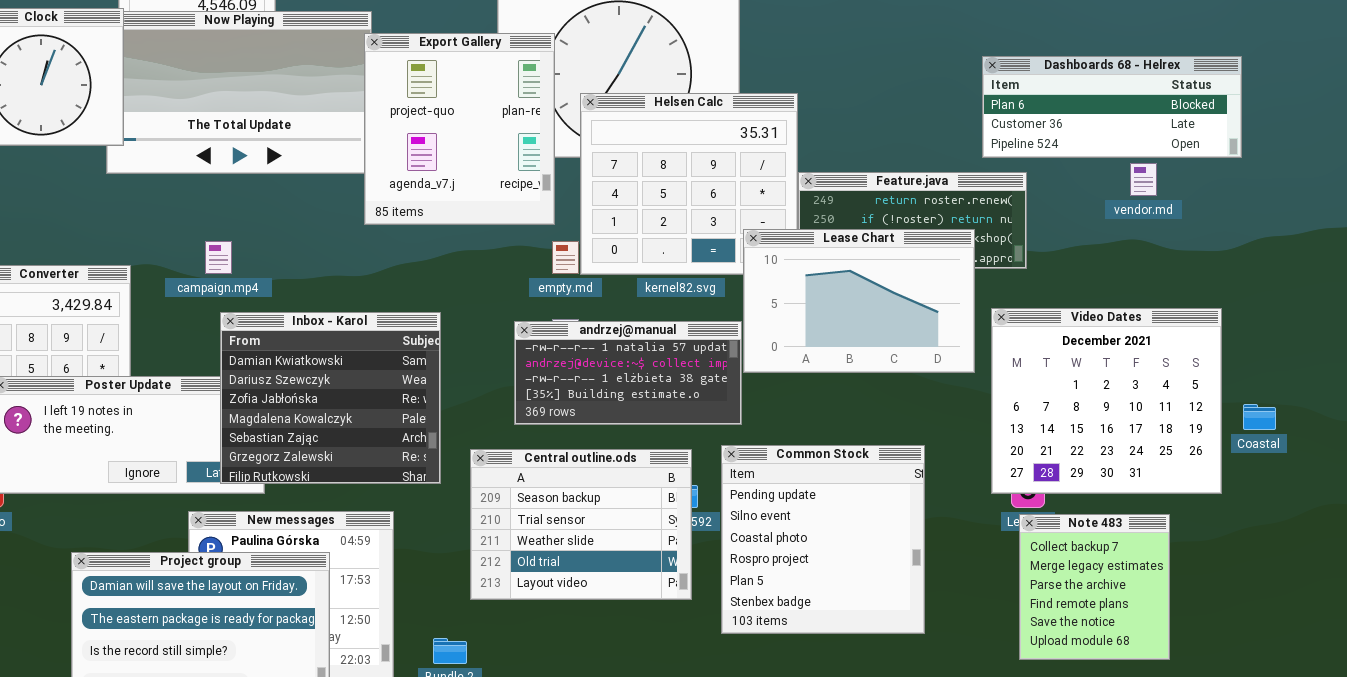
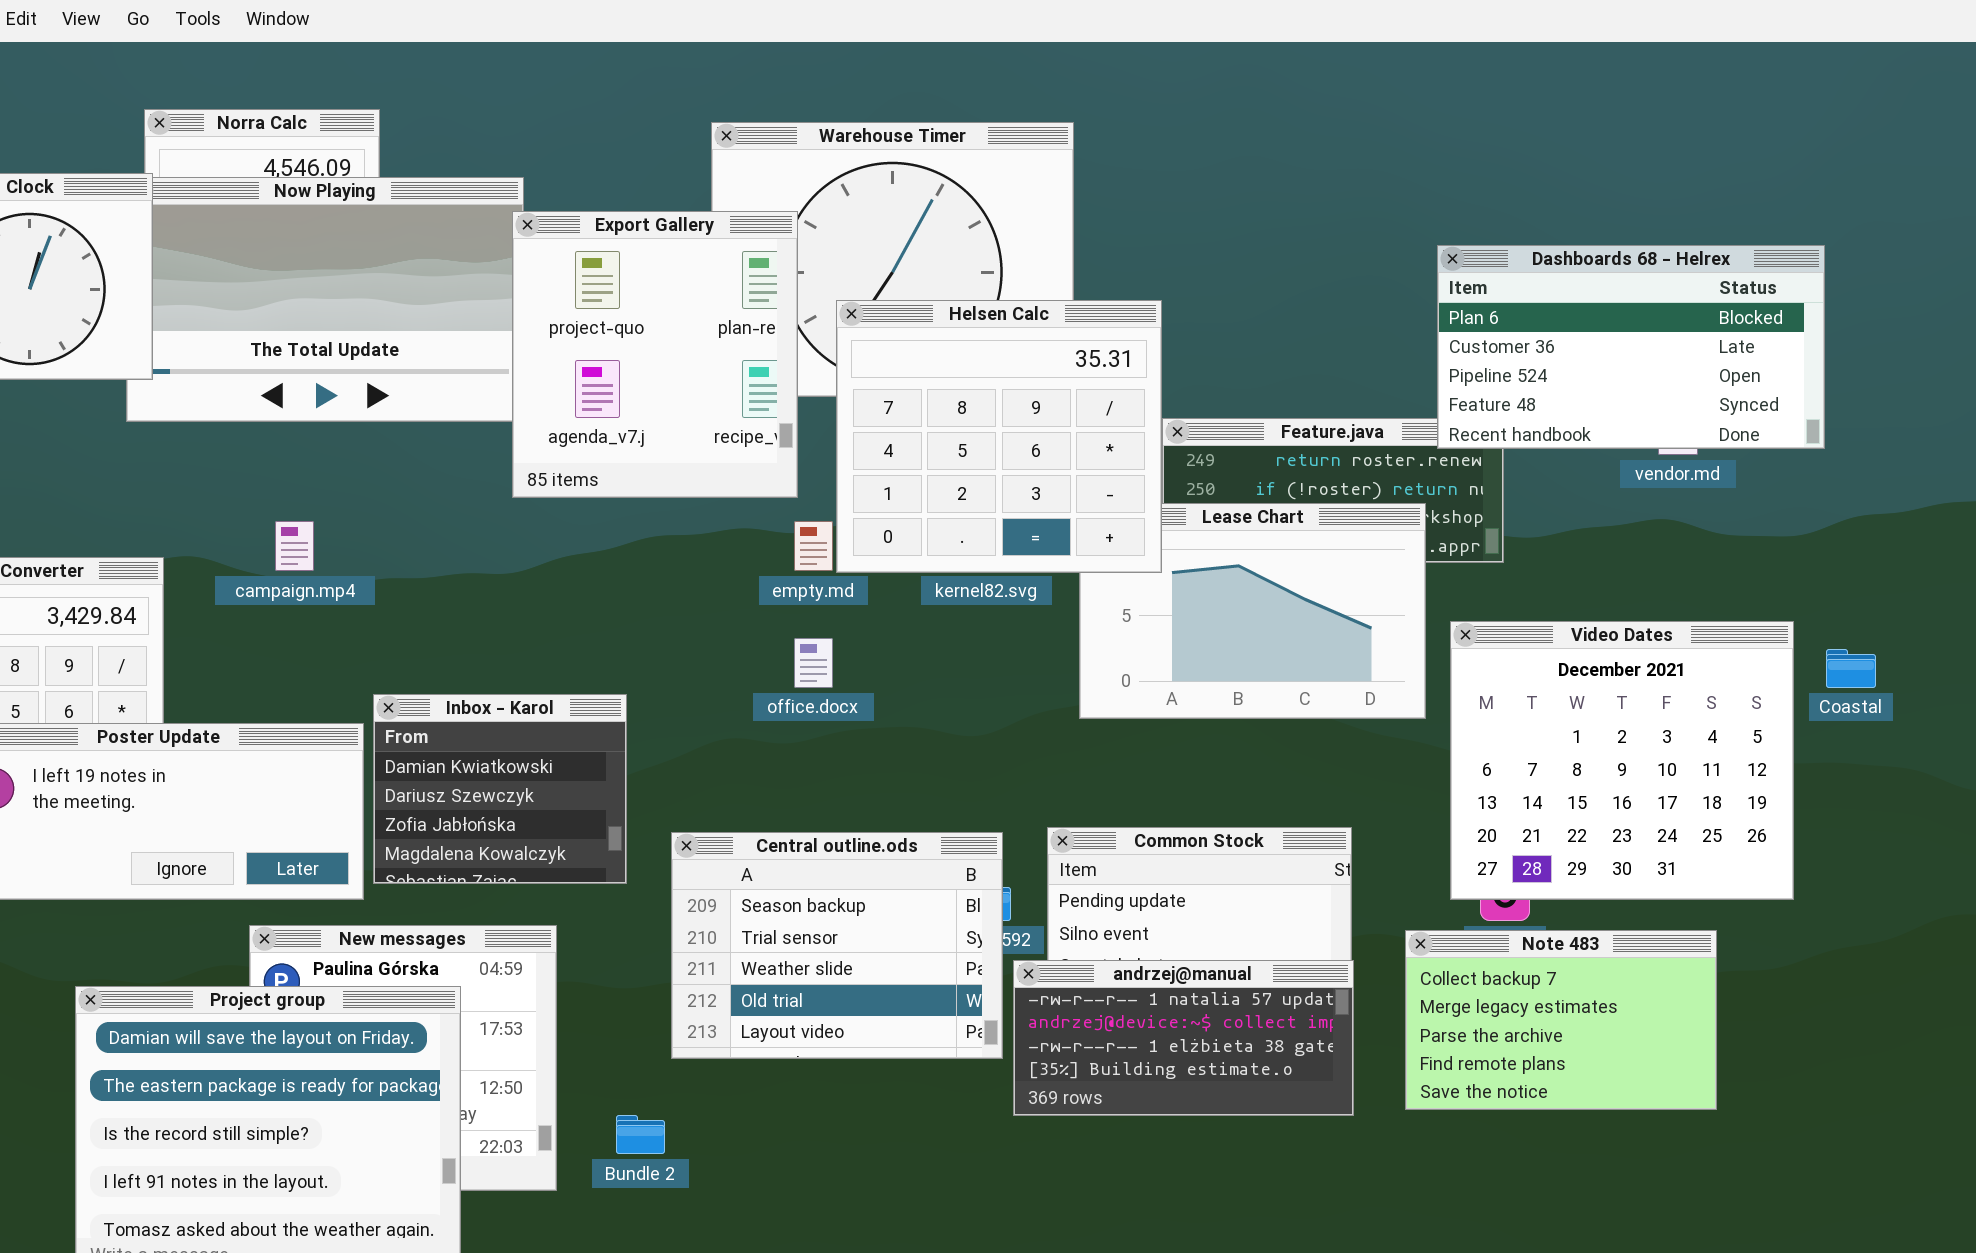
Dashboards 68 - Helrex: [982,56,1242,158] -> [1437,245,1825,449], resized
Helsen Calc: [580,93,798,275] -> [836,300,1162,573], raised
Inbox - Karol: [220,312,441,484] -> [373,694,627,884], resized
andrzej@manual: [514,321,742,425] -> [1013,960,1354,1116], moved
Coastal: [1243,404,1276,430] -> [1826,649,1876,688], moved
Note 483: [1019,514,1170,660] -> [1405,930,1717,1110], resized

